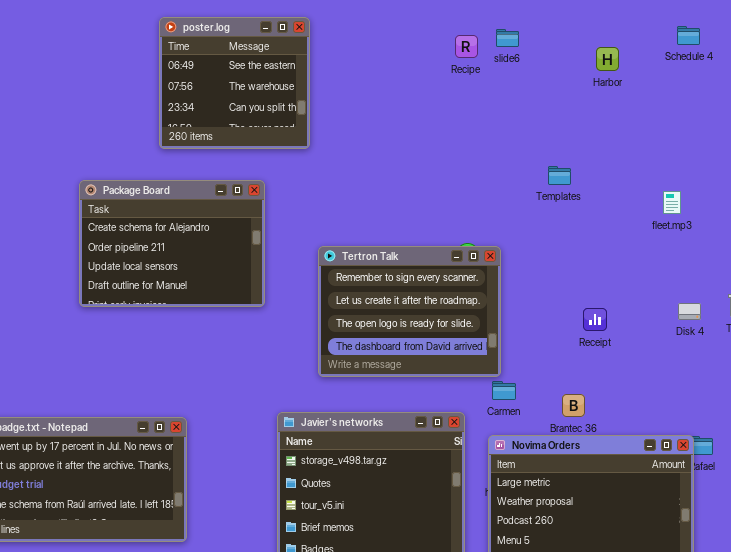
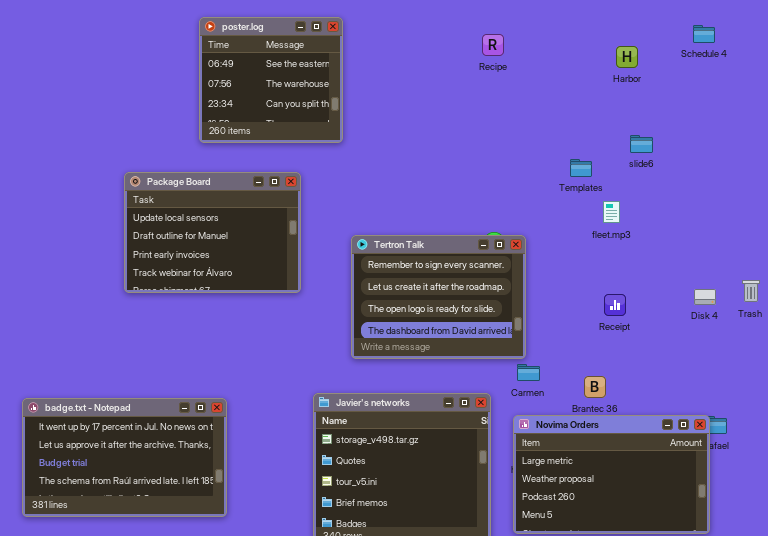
slide6: [496,29,519,47] -> [630,135,653,153], moved
Package Board: [79,180,265,307] -> [124,172,301,293], scrolled down 2 rows
fleet.mp3: [663,191,681,214] -> [603,201,620,223], moved

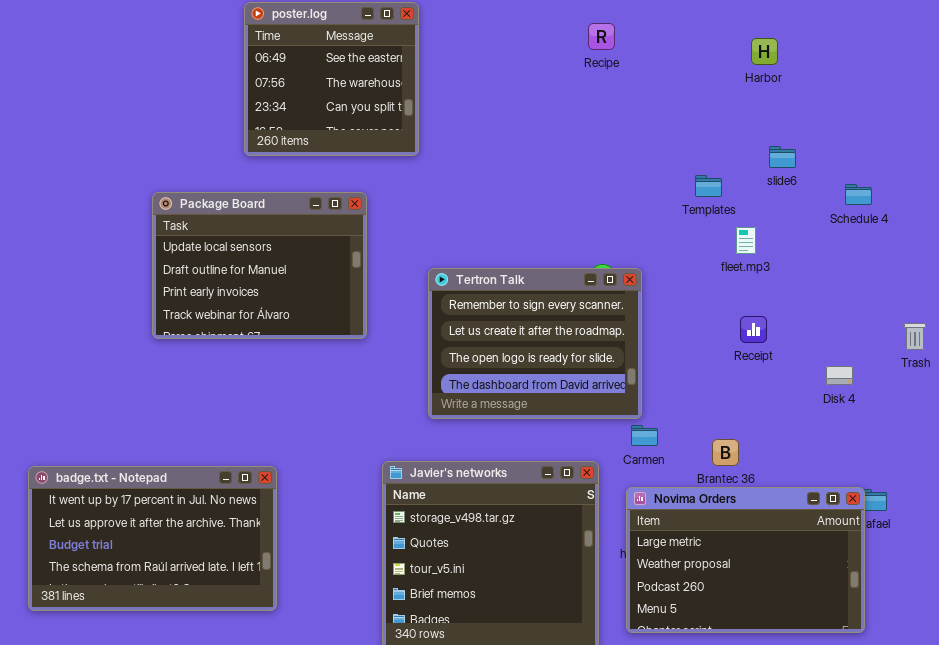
Schedule 4: [693,25,715,43] -> [845,184,872,205], moved
Disk 4: [694,289,716,305] -> [826,366,853,385], moved
Receipt: [604,294,626,316] -> [740,316,767,343], moved

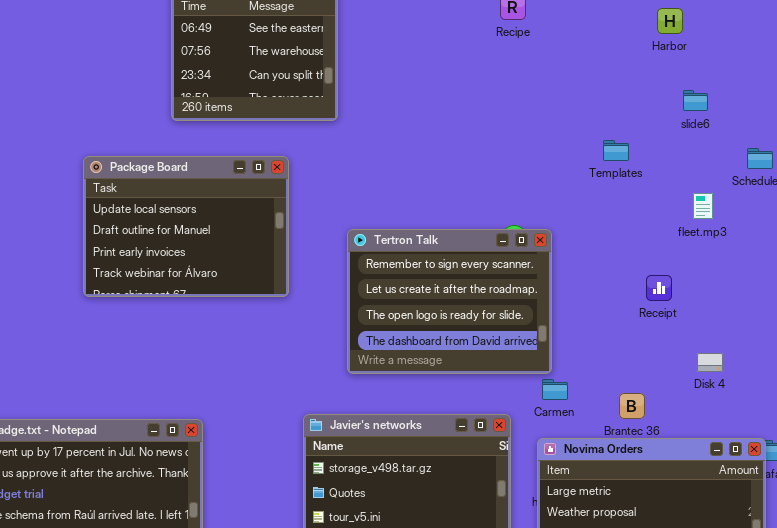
slide6: [769,146,796,168] -> [683,90,708,111], moved
fleet.mp3: [736,227,756,254] -> [693,193,713,219], moved
Disk 4: [826,366,853,385] -> [697,353,723,372], moved

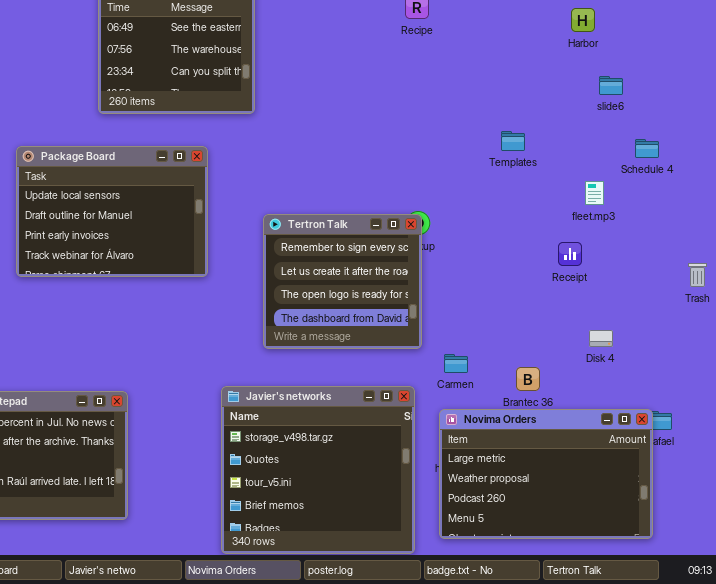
Harbor: [657,8,683,34] -> [571,8,595,32], moved
slide6: [683,90,708,111] -> [599,76,623,95], moved
Tertron Talk: [347,229,552,374] -> [263,214,422,349], resized
Receipt: [646,275,672,301] -> [558,242,582,266], moved

